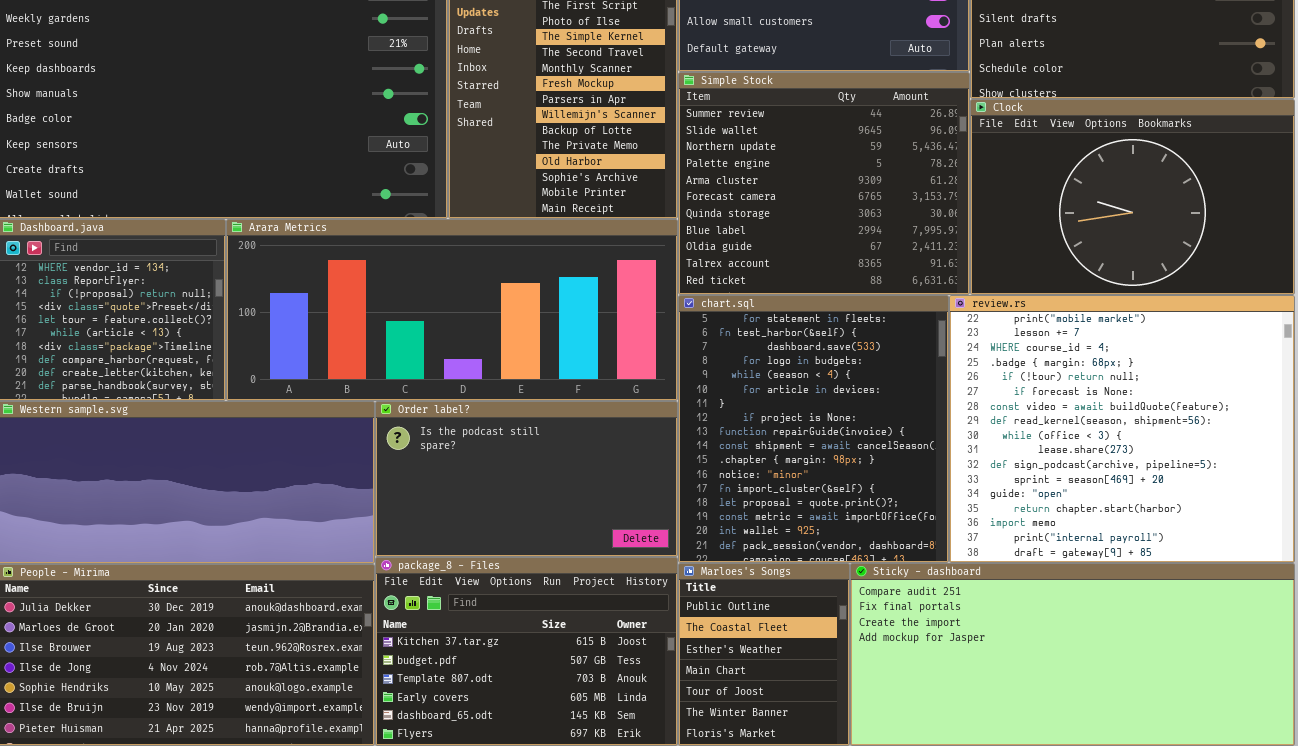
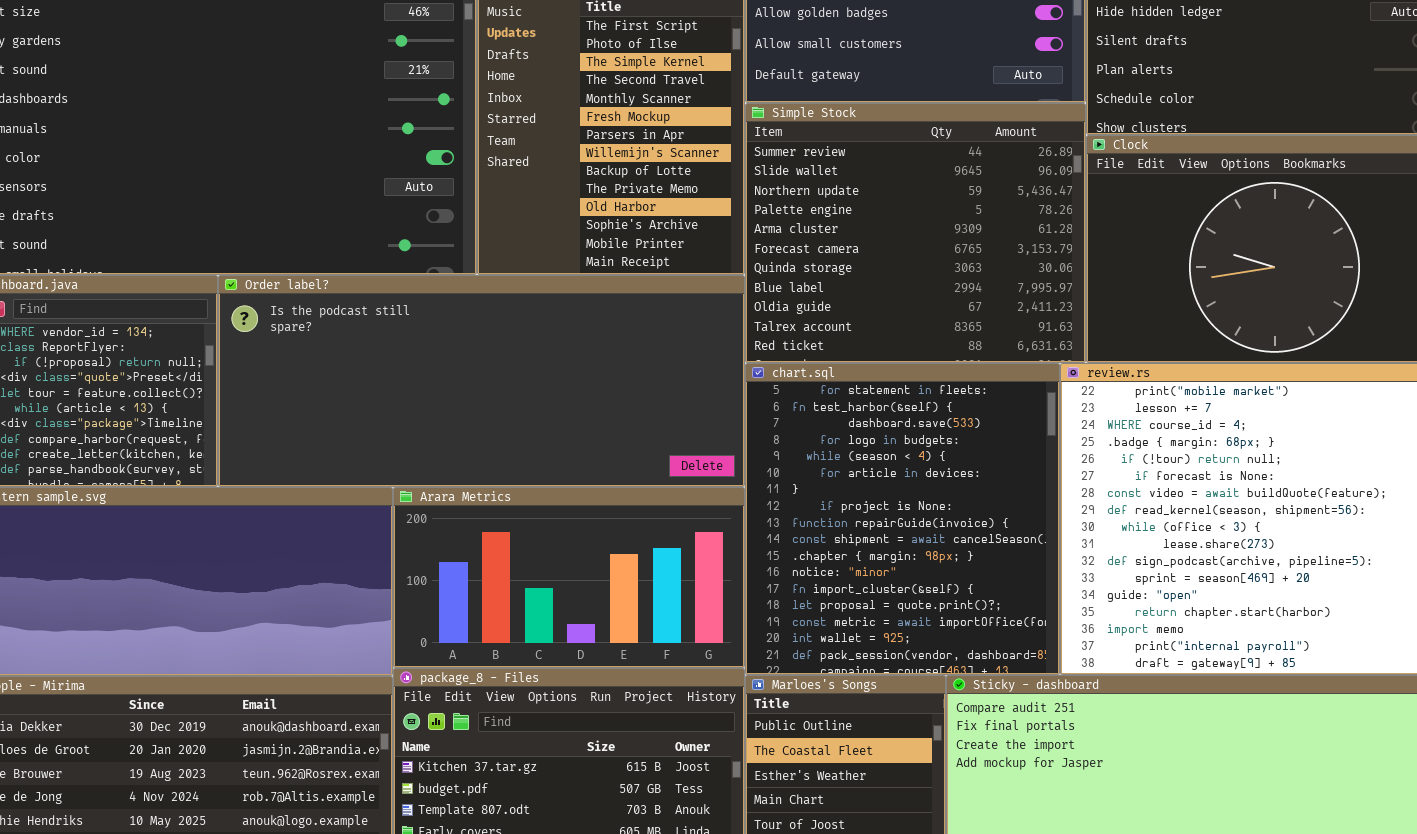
Arara Metrics: [226,219,678,401] -> [393,487,745,668], moved, resized
Order label?: [375,401,678,557] -> [218,275,745,487], moved, resized

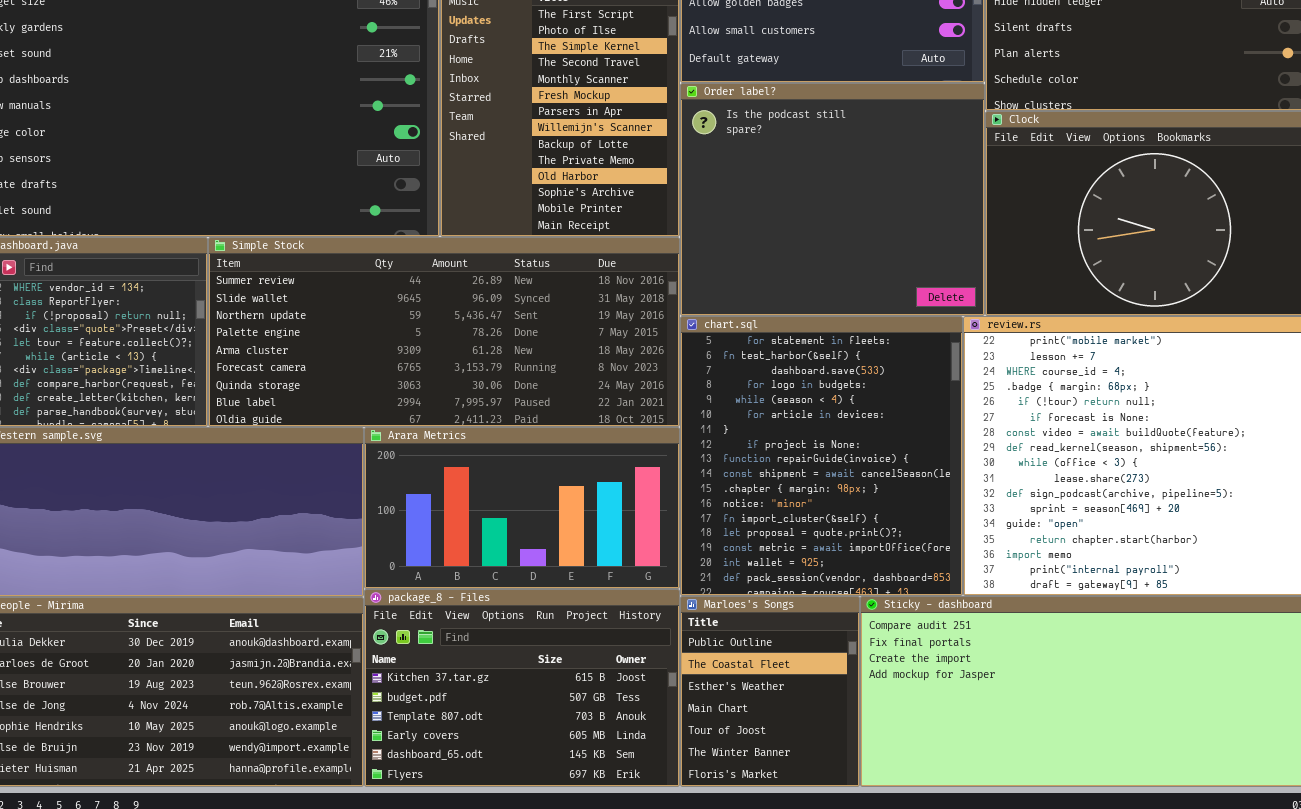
Simple Stock: [745,103,1086,363] -> [208,237,680,427], moved, resized
Order label?: [218,275,745,487] -> [680,83,985,316], moved, resized

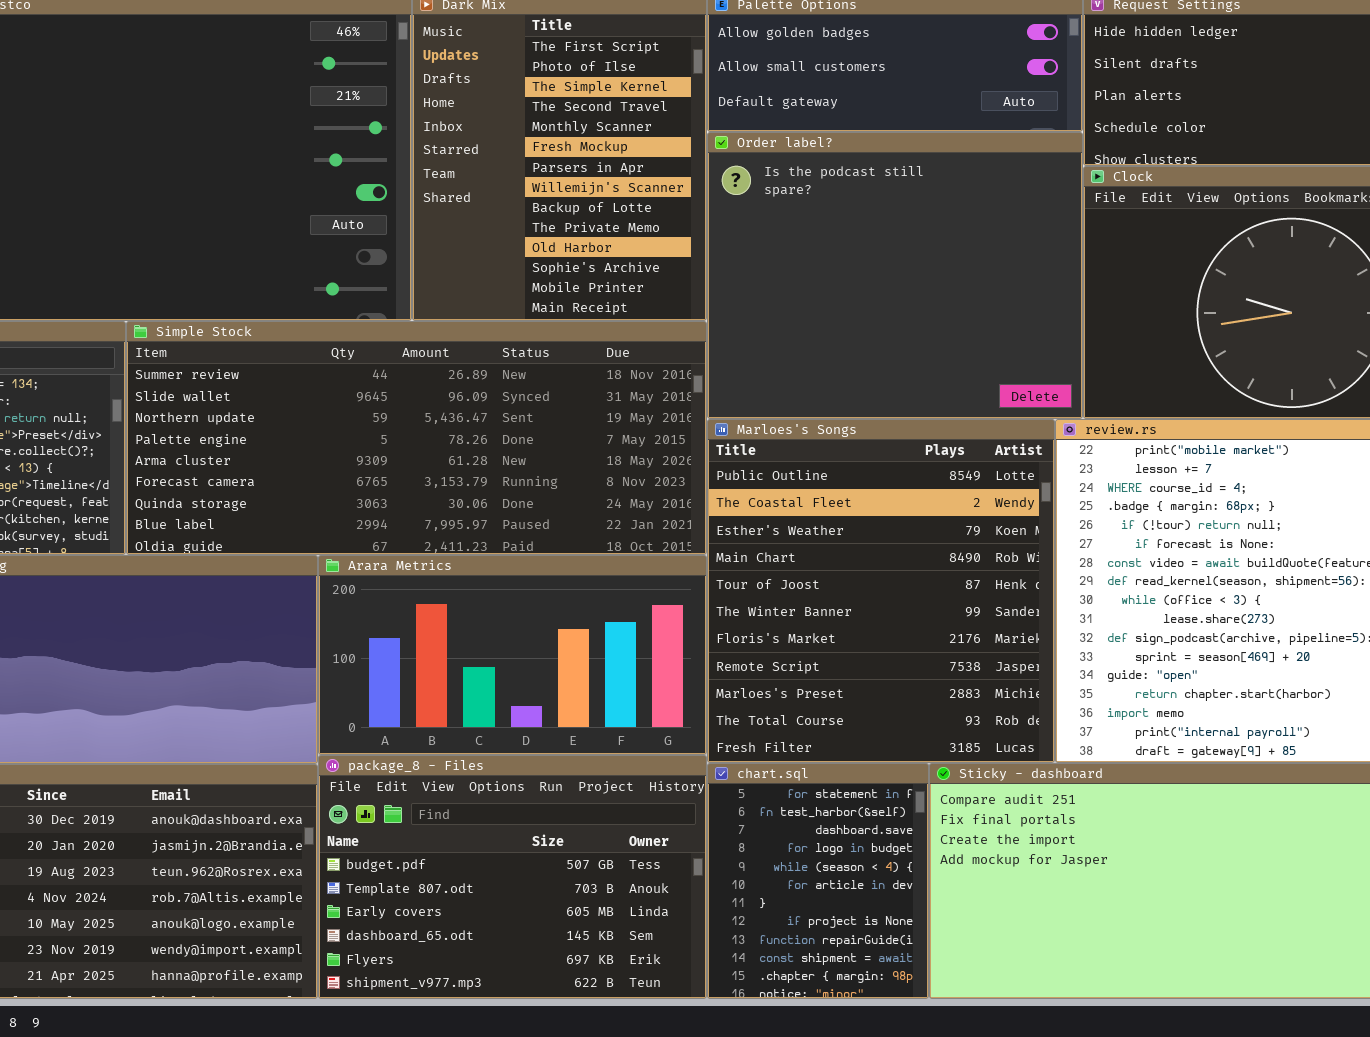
chart.sql: [680,316,963,596] -> [707,763,929,999], moved, resized
package_8 - Files: [364,589,680,787] -> [318,755,707,999], scrolled down 1 row
Marloes's Songs: [680,596,860,787] -> [707,419,1055,763], moved, resized

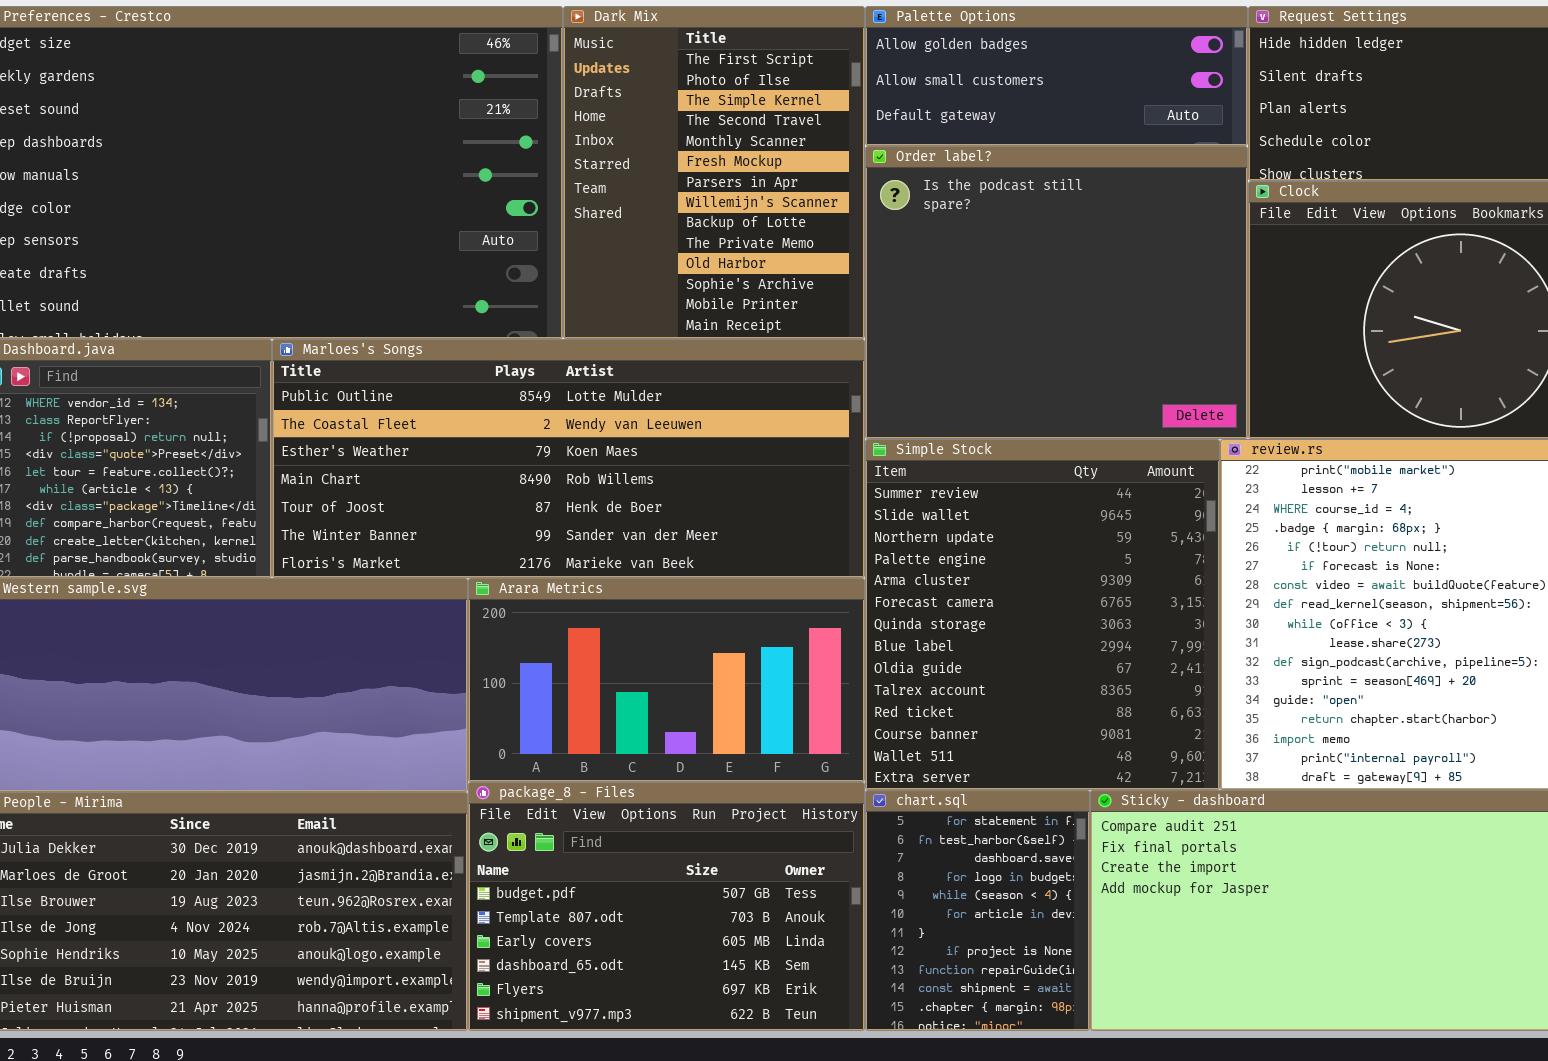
Simple Stock: [126,321,707,555] -> [865,439,1220,790], moved, resized
Marloes's Songs: [707,419,1055,763] -> [272,339,865,578], moved, resized

